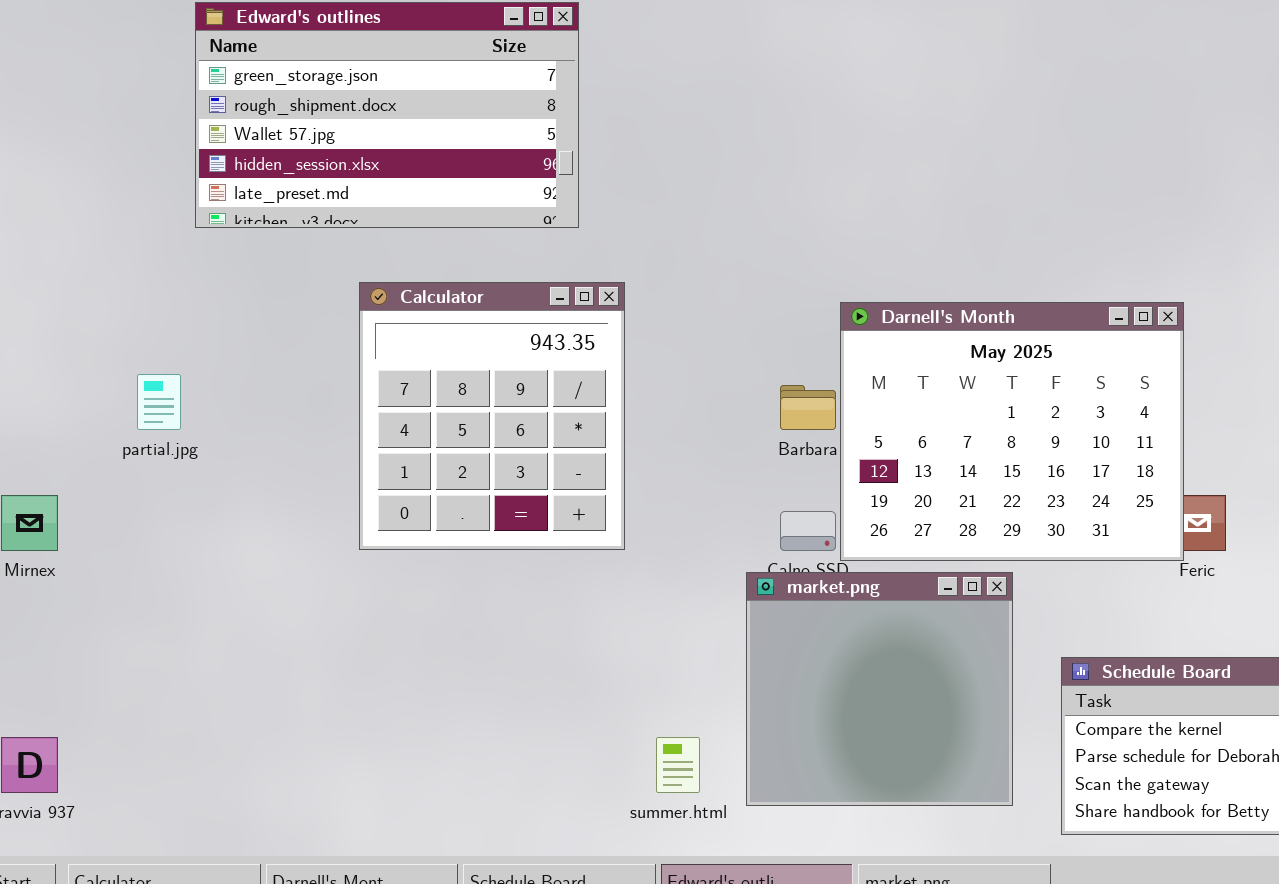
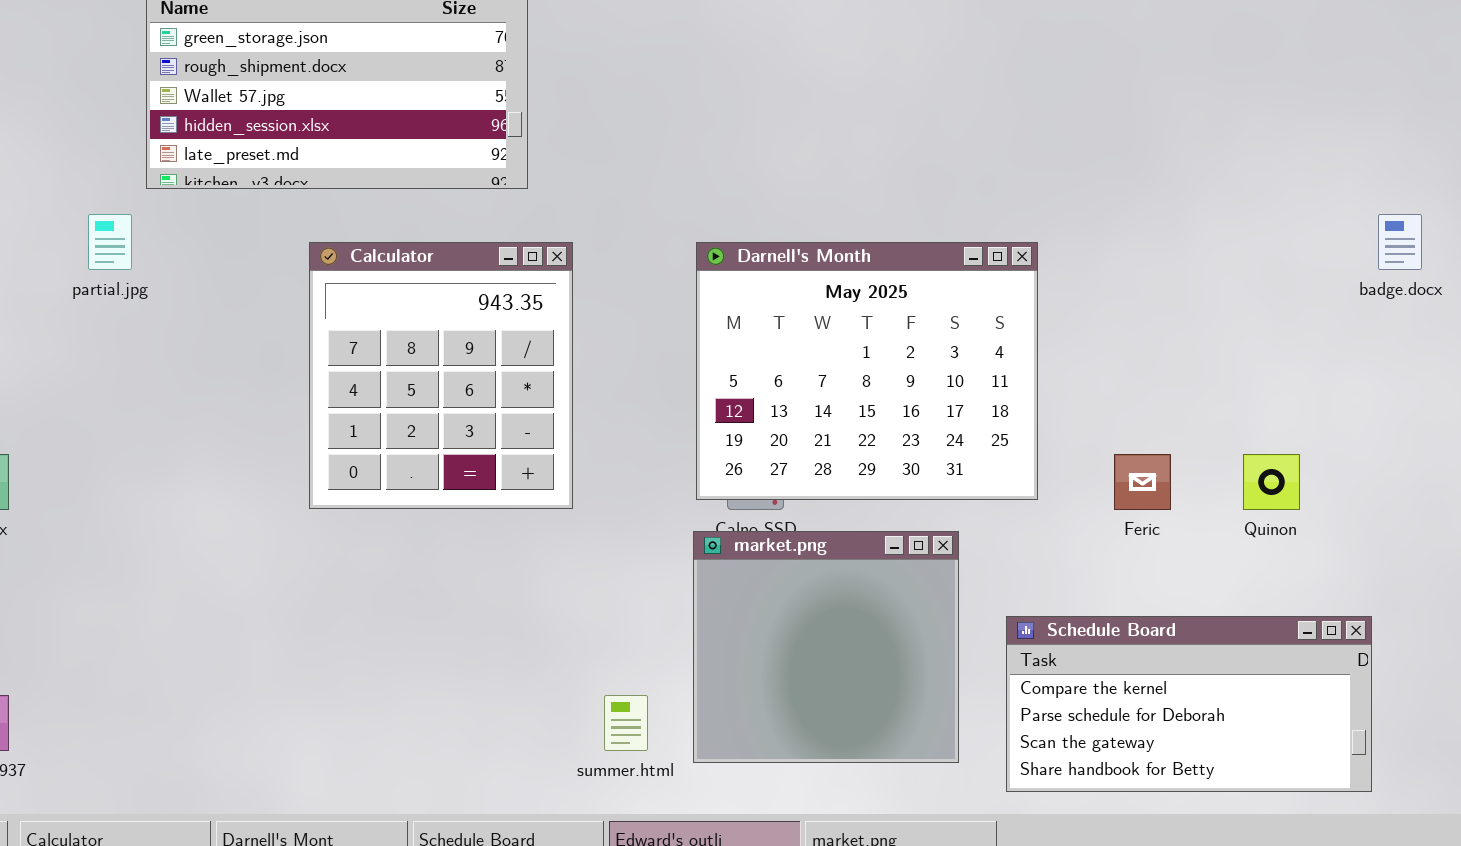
Darnell's Month: [840,302,1184,561] -> [696,242,1038,500], moved
partial.jpg: [137,374,181,430] -> [88,214,132,270], moved

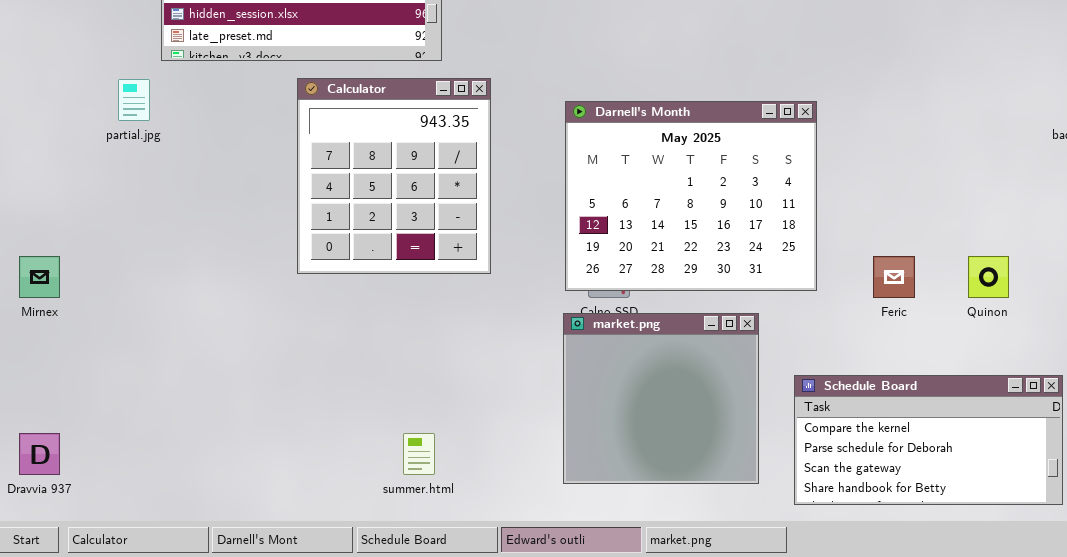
Calculator: [309,242,573,509] -> [297,78,491,274], moved
summer.html: [604,695,648,751] -> [403,433,435,475], moved

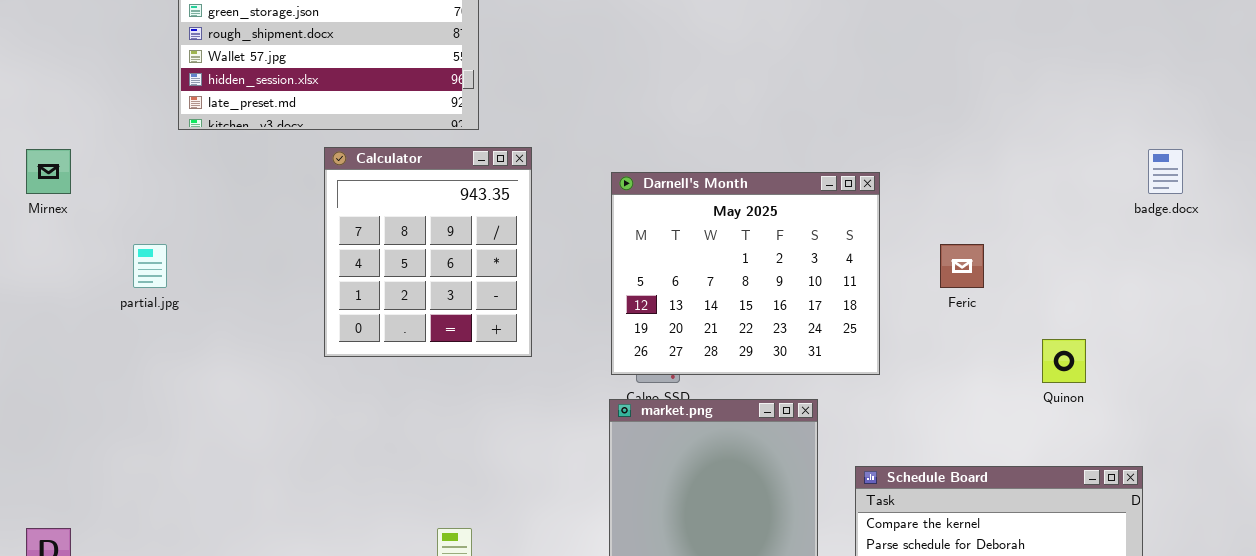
partial.jpg: [118,79,150,121] -> [133,244,167,288], moved
Mirnex: [19,256,60,298] -> [26,149,71,194], moved
Feric: [873,256,915,298] -> [940,244,984,288], moved

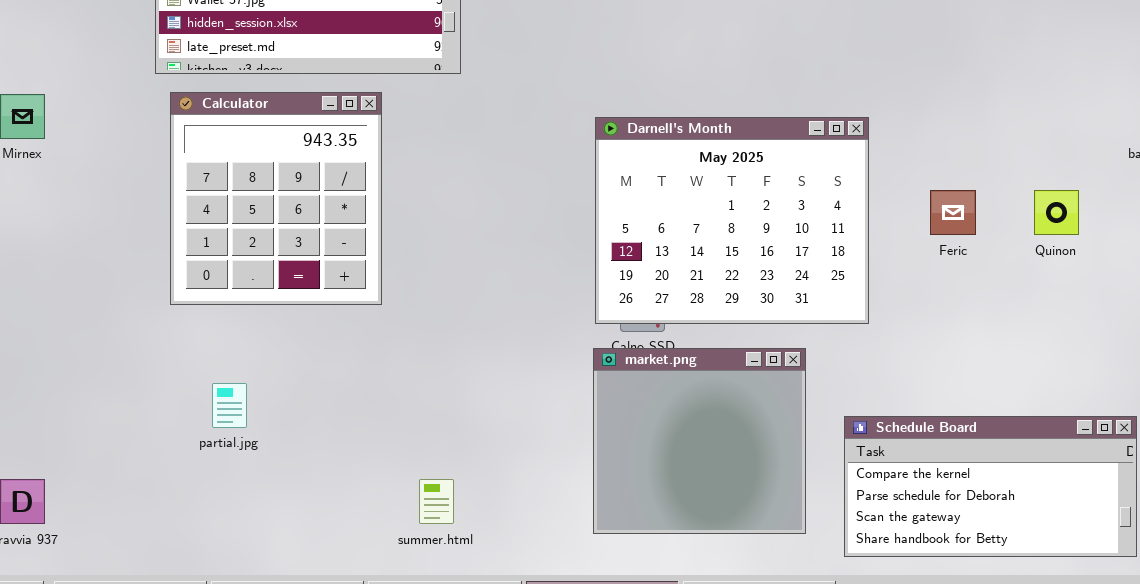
Calculator: [324,147,532,357] -> [170,92,382,305], moved
partial.jpg: [133,244,167,288] -> [212,383,247,428], moved
Quinon: [1042,339,1086,383] -> [1034,190,1079,235], moved

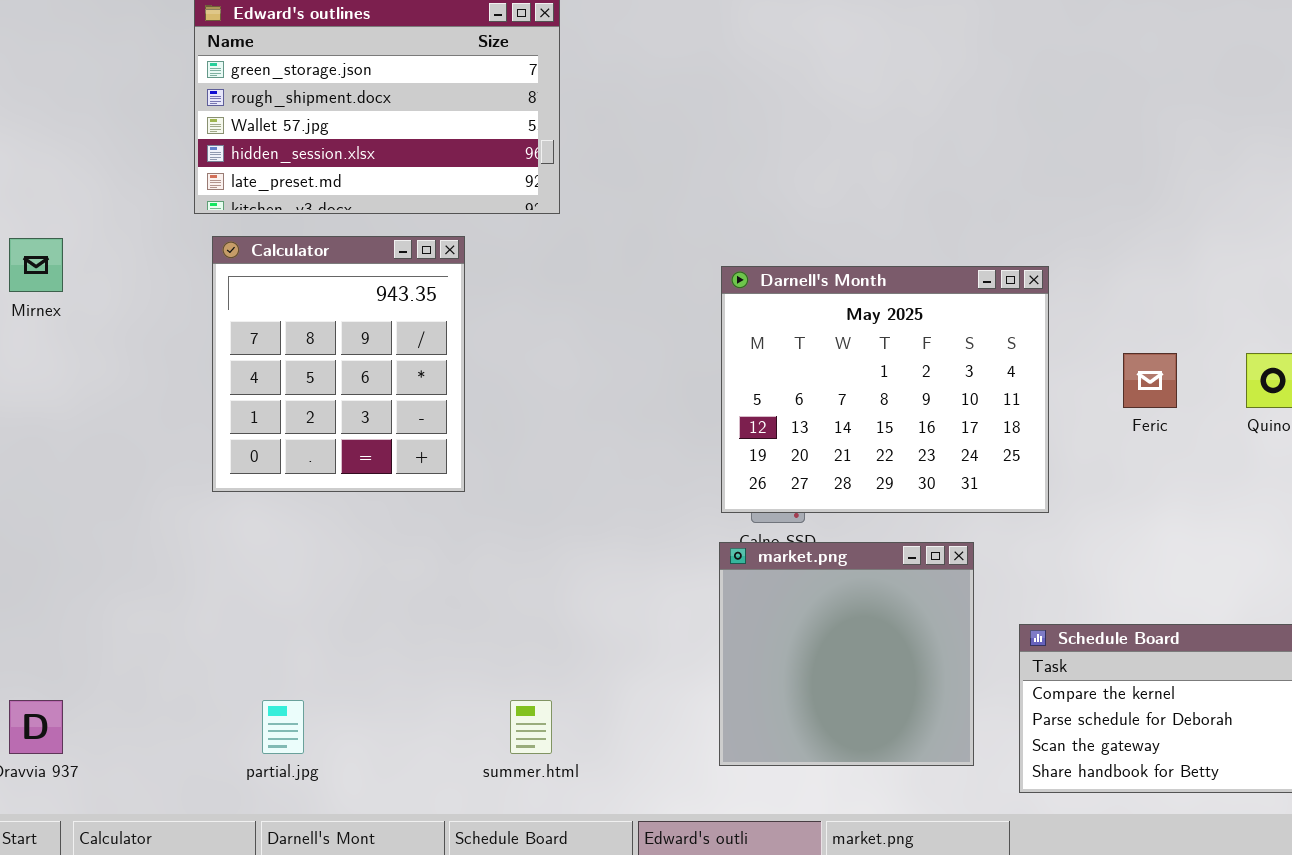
partial.jpg: [212,383,247,428] -> [262,700,304,754], moved

